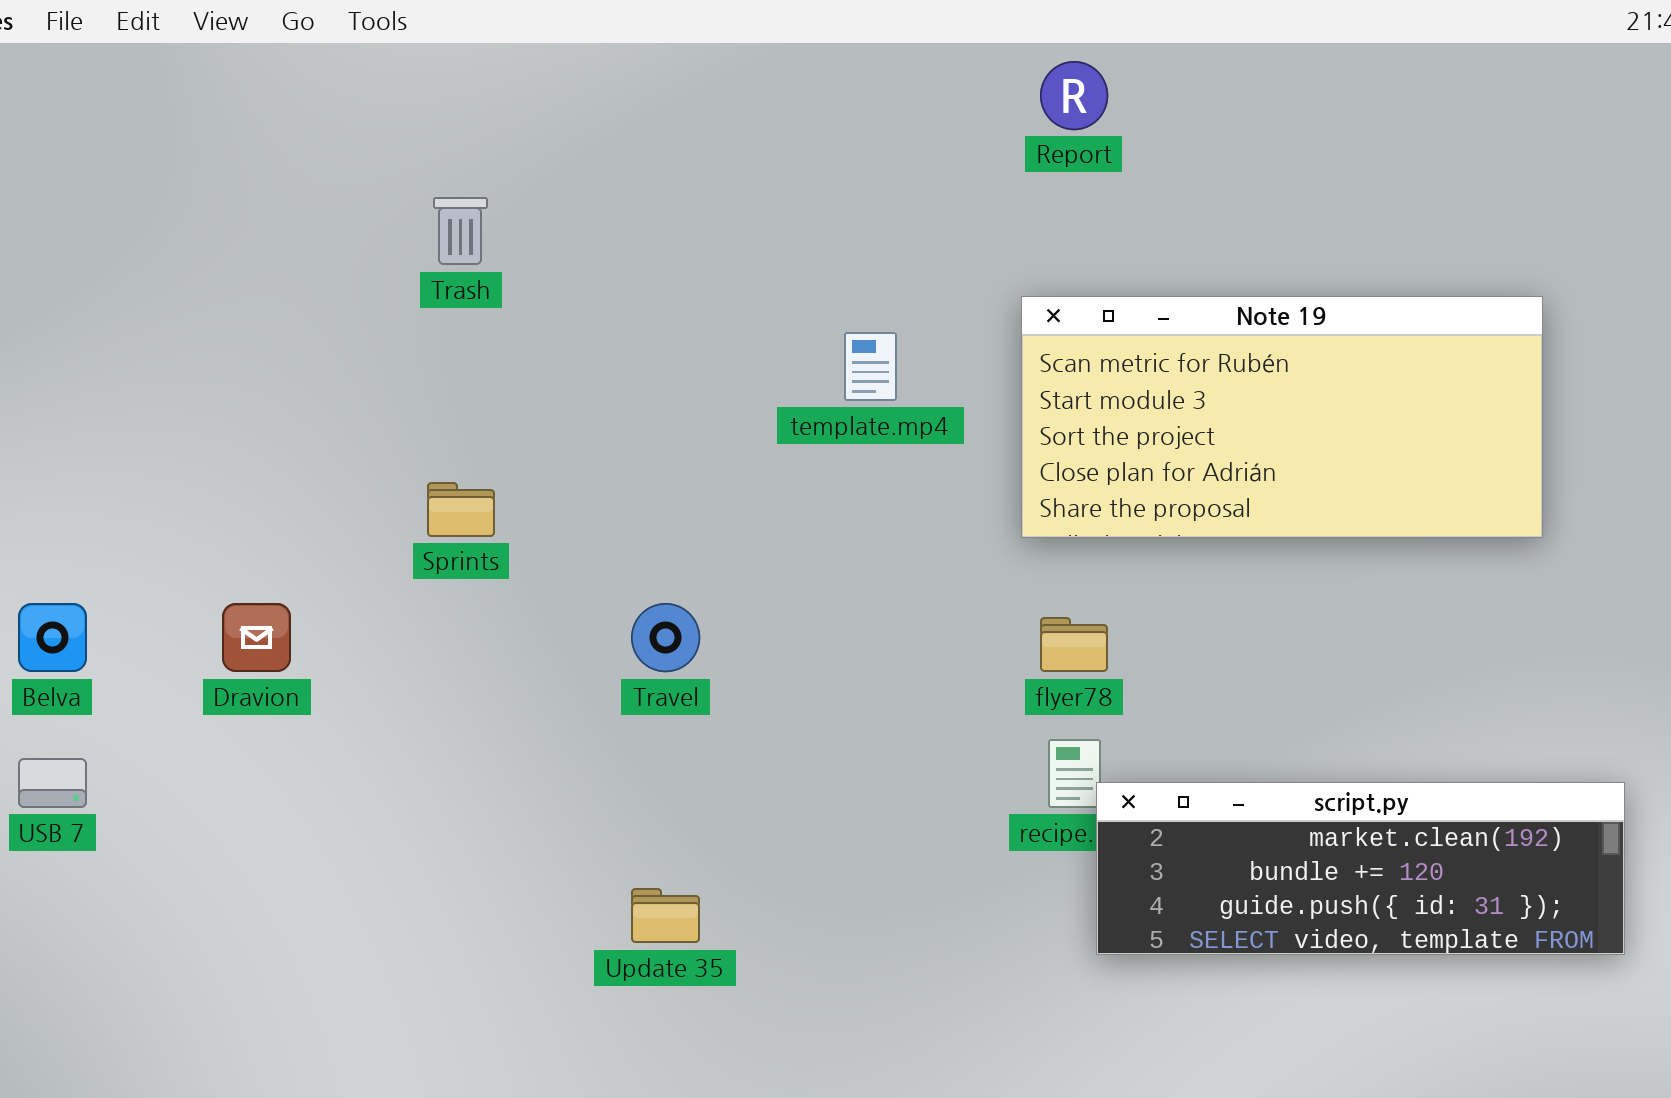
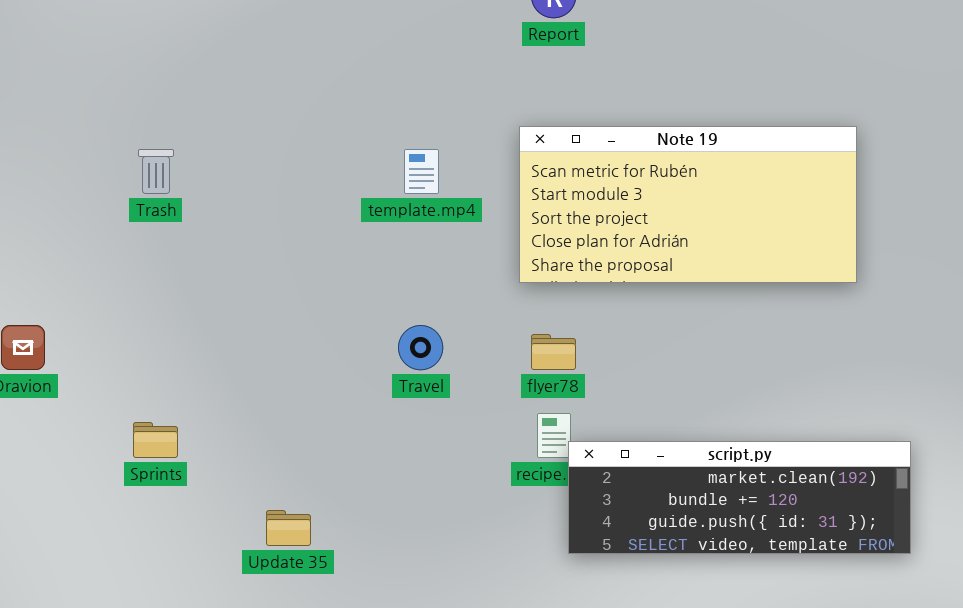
Trash: [433,197,488,265] -> [138,149,174,194], moved
Sprints: [427,482,495,537] -> [133,422,178,458], moved
Travel: [631,603,700,672] -> [398,325,443,370], moved

